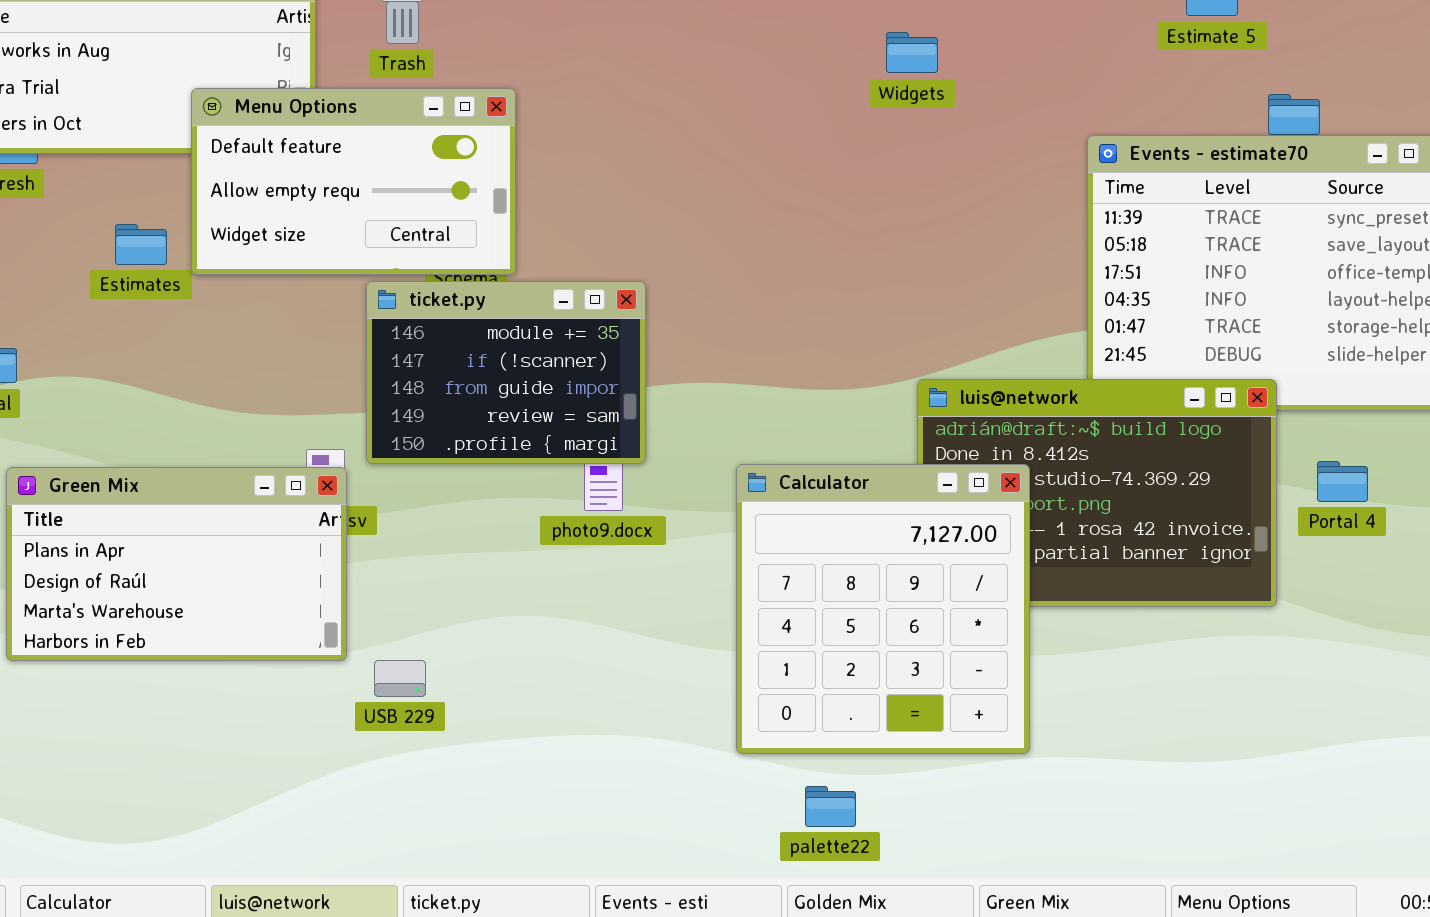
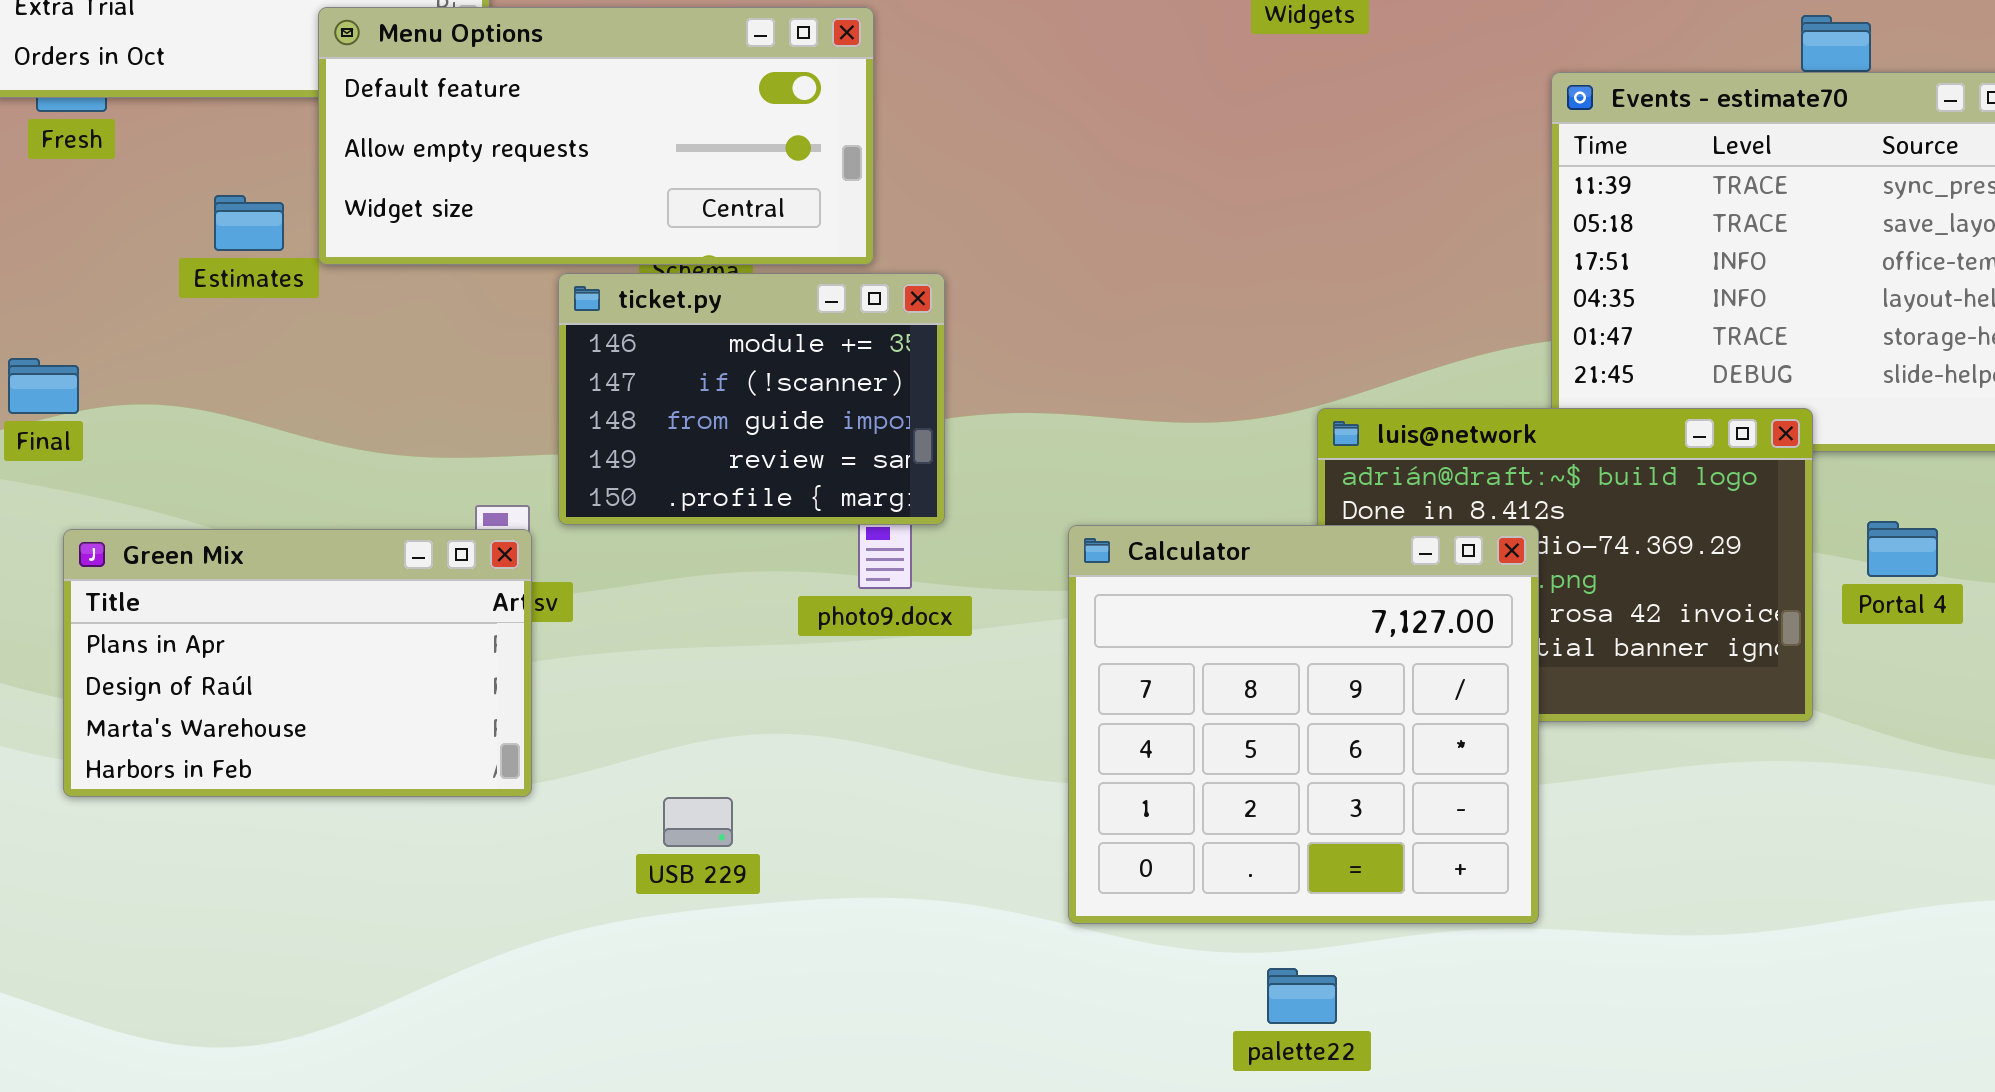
Menu Options: [191,88,516,275] -> [318,7,874,265], resized
Calculator: [736,464,1030,754] -> [1068,525,1539,924], resized
USB 229: [374,660,426,697] -> [663,797,733,847], moved
palette22: [805,786,856,827] -> [1267,968,1337,1024], moved

